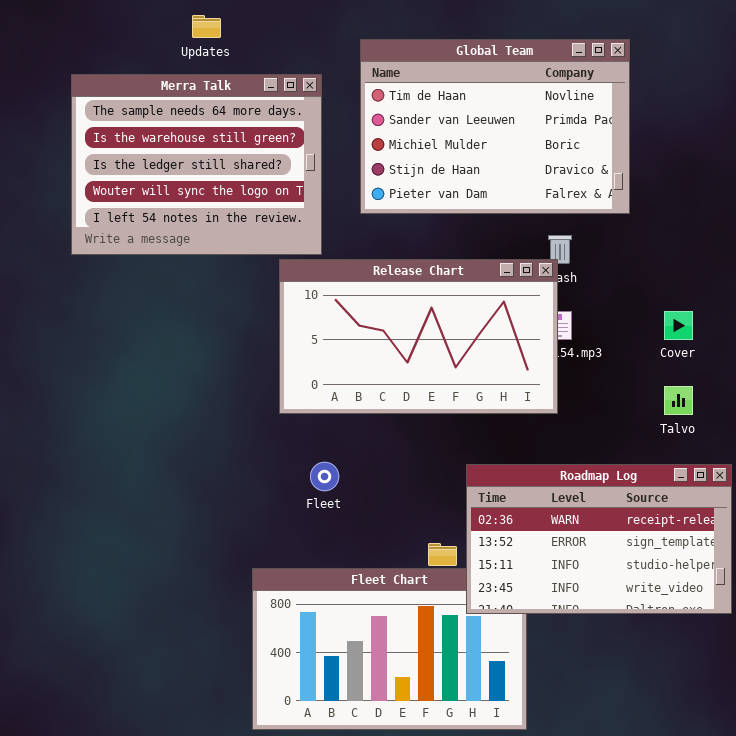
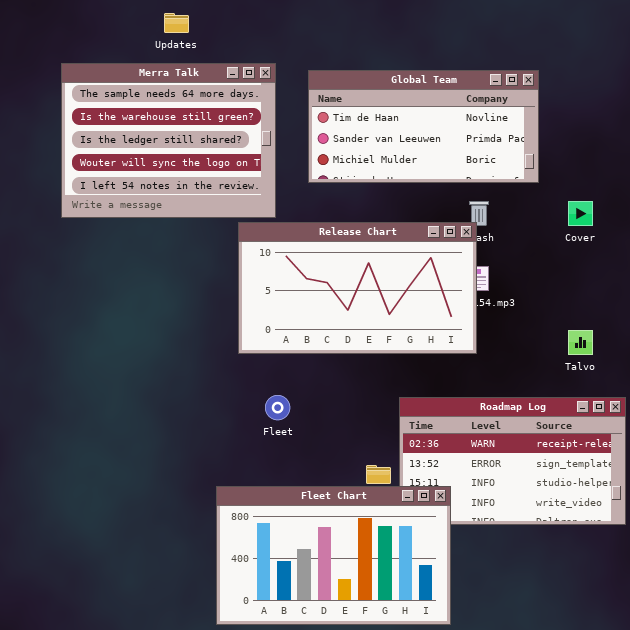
Global Team: [360,39,630,214] -> [308,70,539,183], resized
Cover: [664,311,693,340] -> [568,201,593,226], moved
Fleet Chart: [252,568,527,730] -> [216,486,451,625], raised

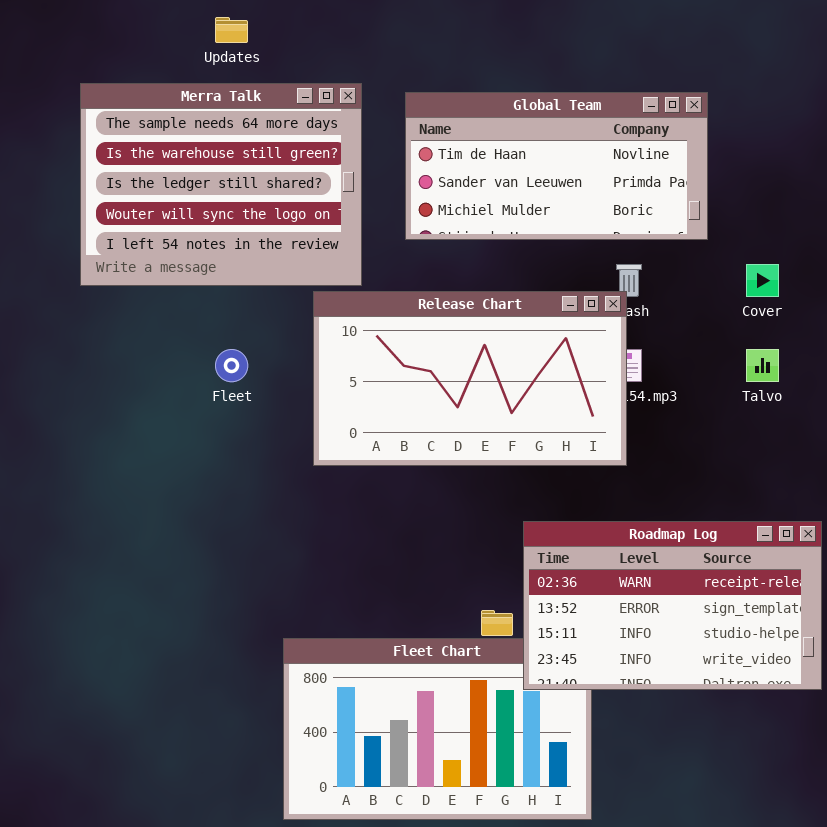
Talvo: [568,330,593,355] -> [746,349,779,382], moved
Fleet: [265,395,290,420] -> [215,349,248,382], moved
Roadmap Log: [399,397,626,525] -> [523,521,822,690], raised

